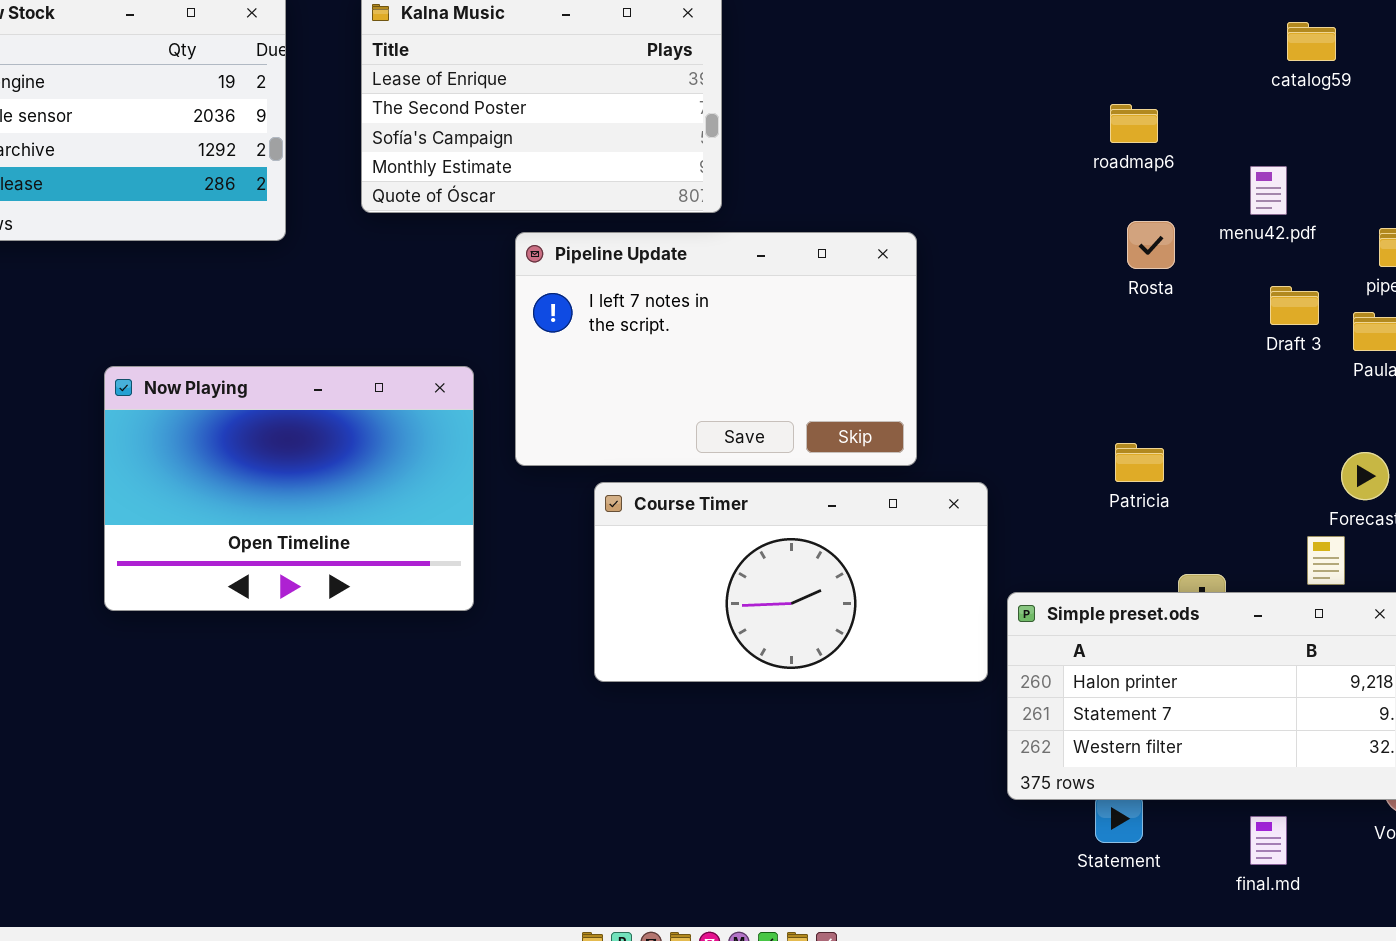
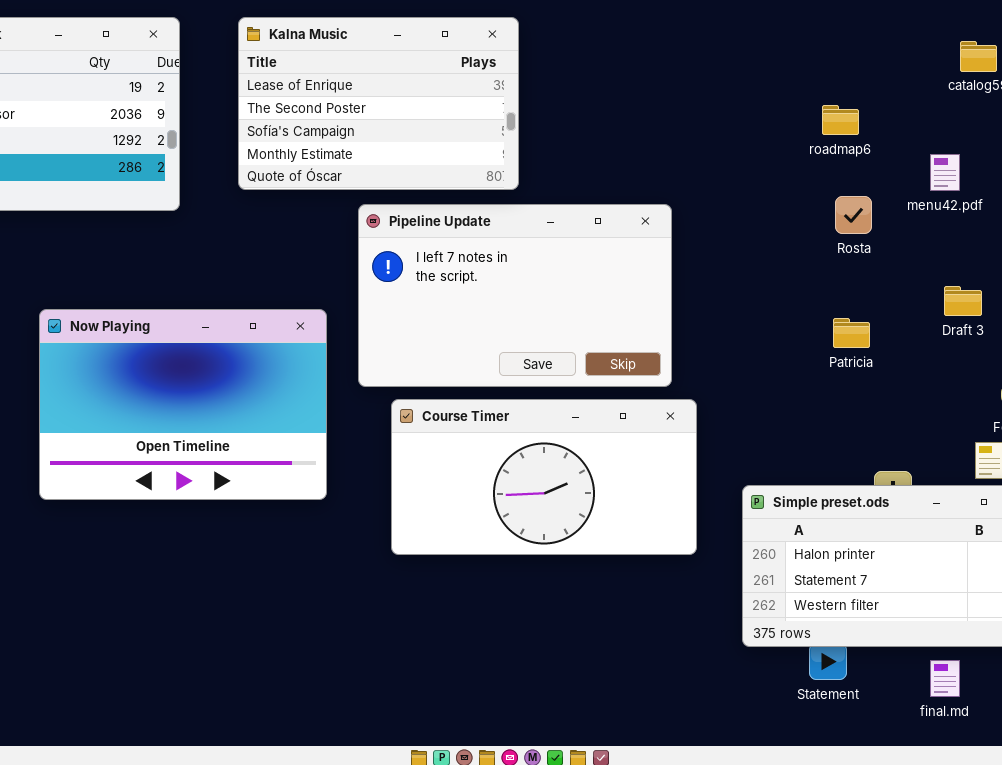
Draft 3: [1270,286,1319,325] -> [944,286,982,316], moved
Patricia: [1115,443,1164,482] -> [833,318,870,348], moved
Course Timer: [594,482,988,682] -> [391,399,697,555], moved

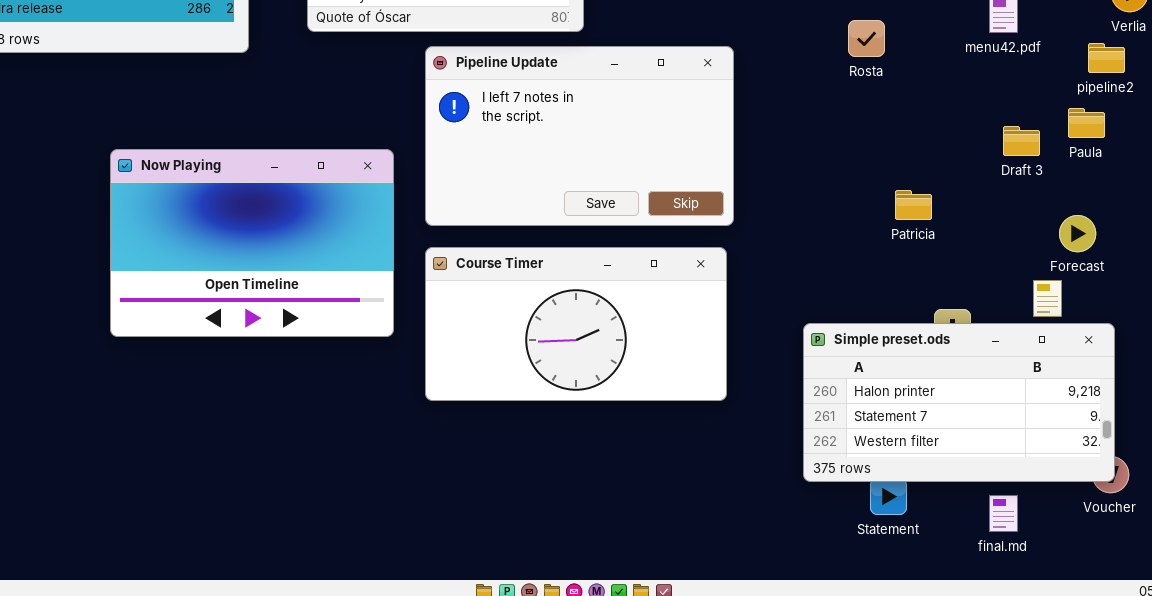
Rosta: [835,196,872,234] -> [848,20,885,57], moved
Patricia: [833,318,870,348] -> [895,190,932,220], moved
Course Timer: [391,399,697,555] -> [425,247,727,401], moved

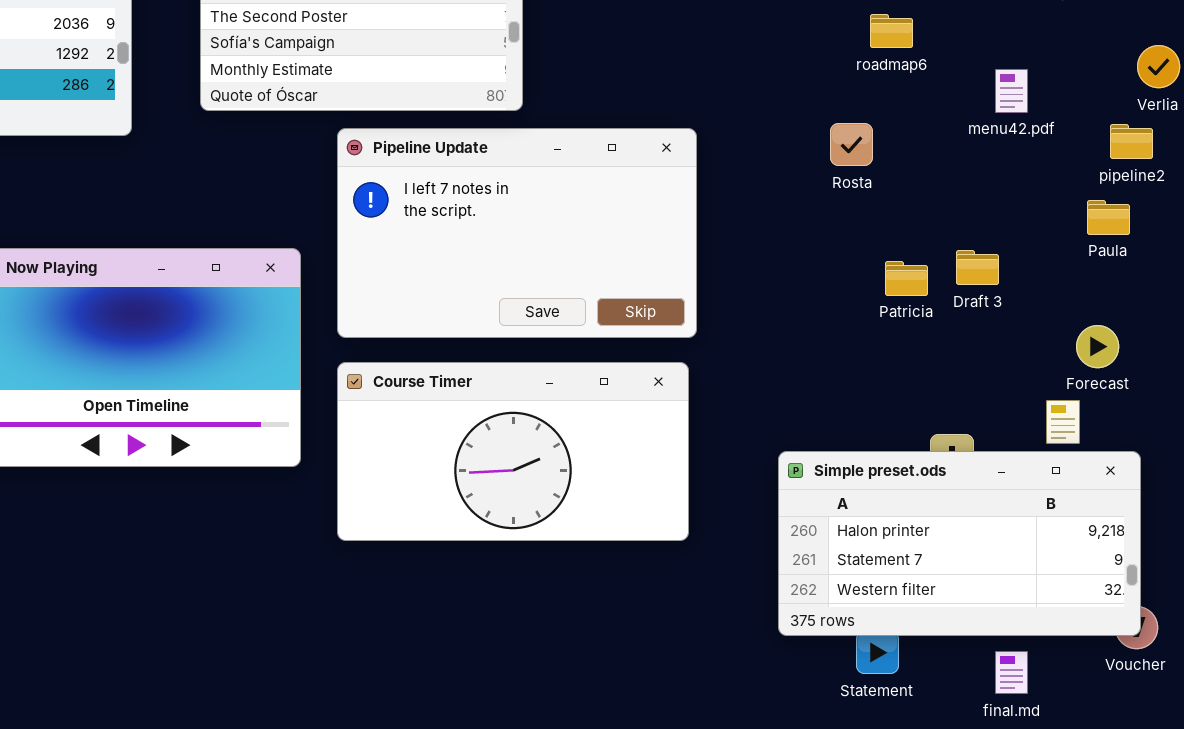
Rosta: [848,20,885,57] -> [830,123,873,166], moved
Draft 3: [1003,126,1040,156] -> [956,250,999,285], moved
Patricia: [895,190,932,220] -> [885,261,928,296], moved

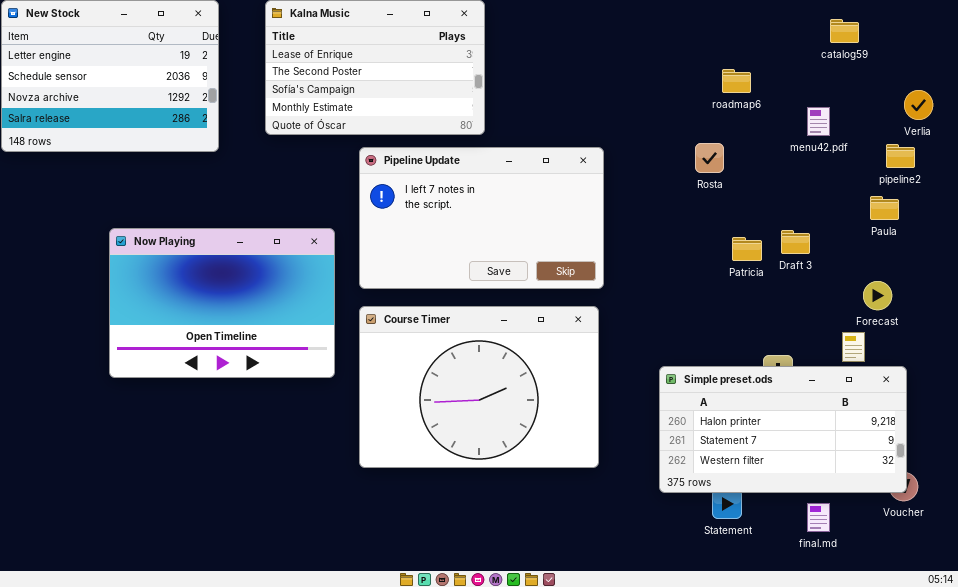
Course Timer: [337,362,689,541] -> [359,306,599,468], resized

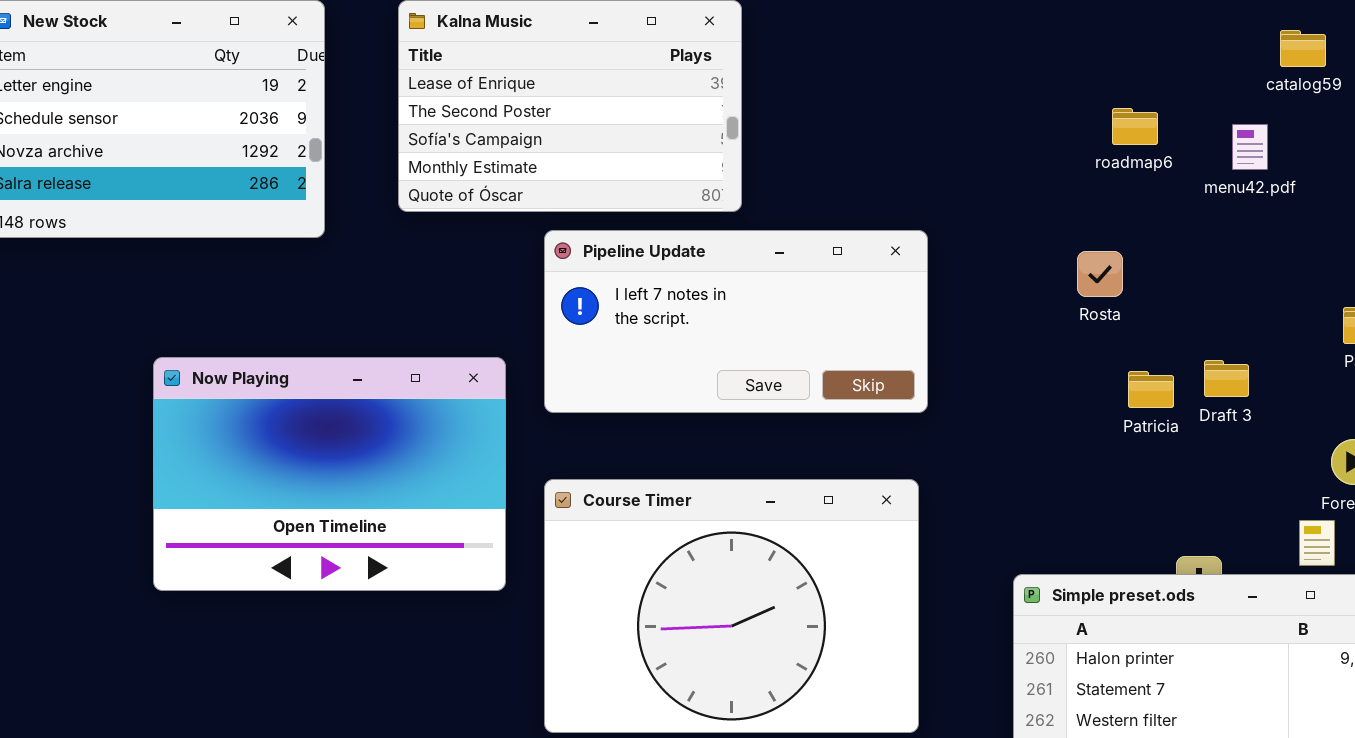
menu42.pdf: [807,107,830,136] -> [1232,124,1268,170], moved
Rosta: [695,143,724,173] -> [1077,251,1123,297], moved
Pipeline Update: [359,147,604,289] -> [544,230,928,413], resized

